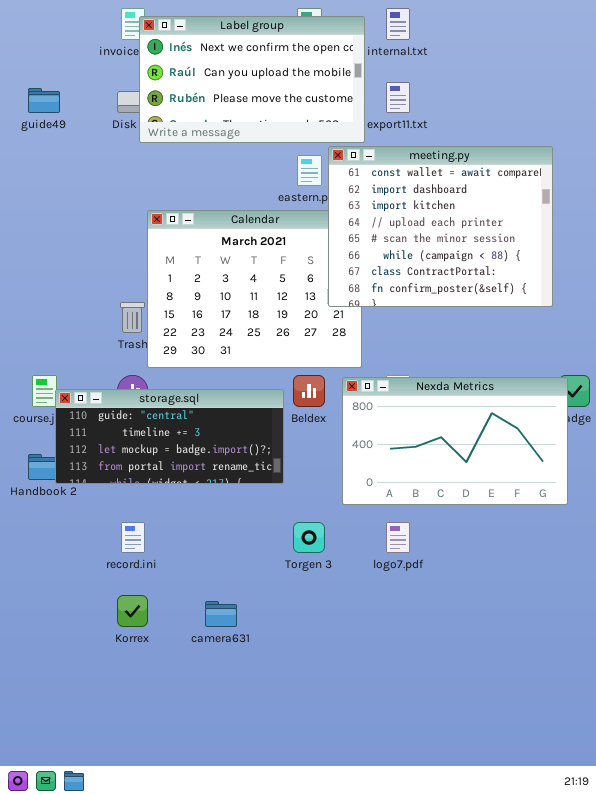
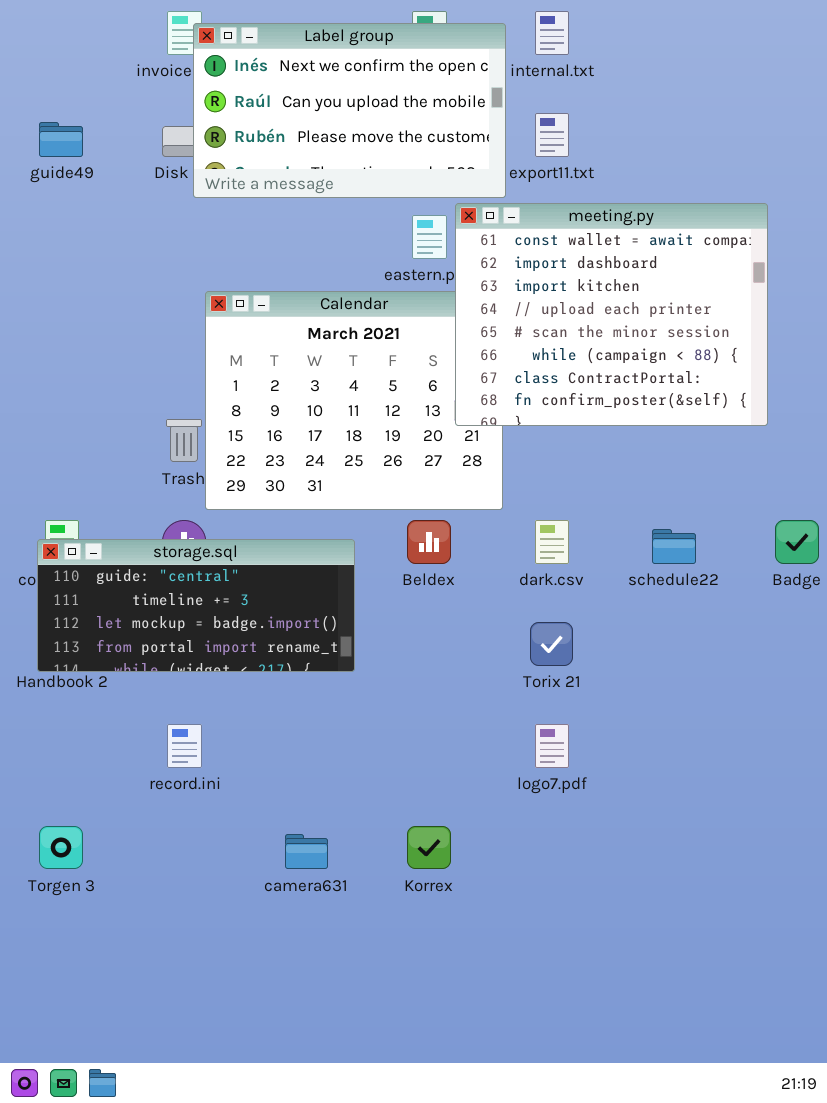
Nexda Metrics: [342,377,568,505] -> none, closed
storage.sql: [55,389,284,484] -> [37,539,355,672], moved
Torgen 3: [293,522,325,553] -> [39,826,83,869], moved
Korrex: [117,595,148,627] -> [407,826,451,869], moved

